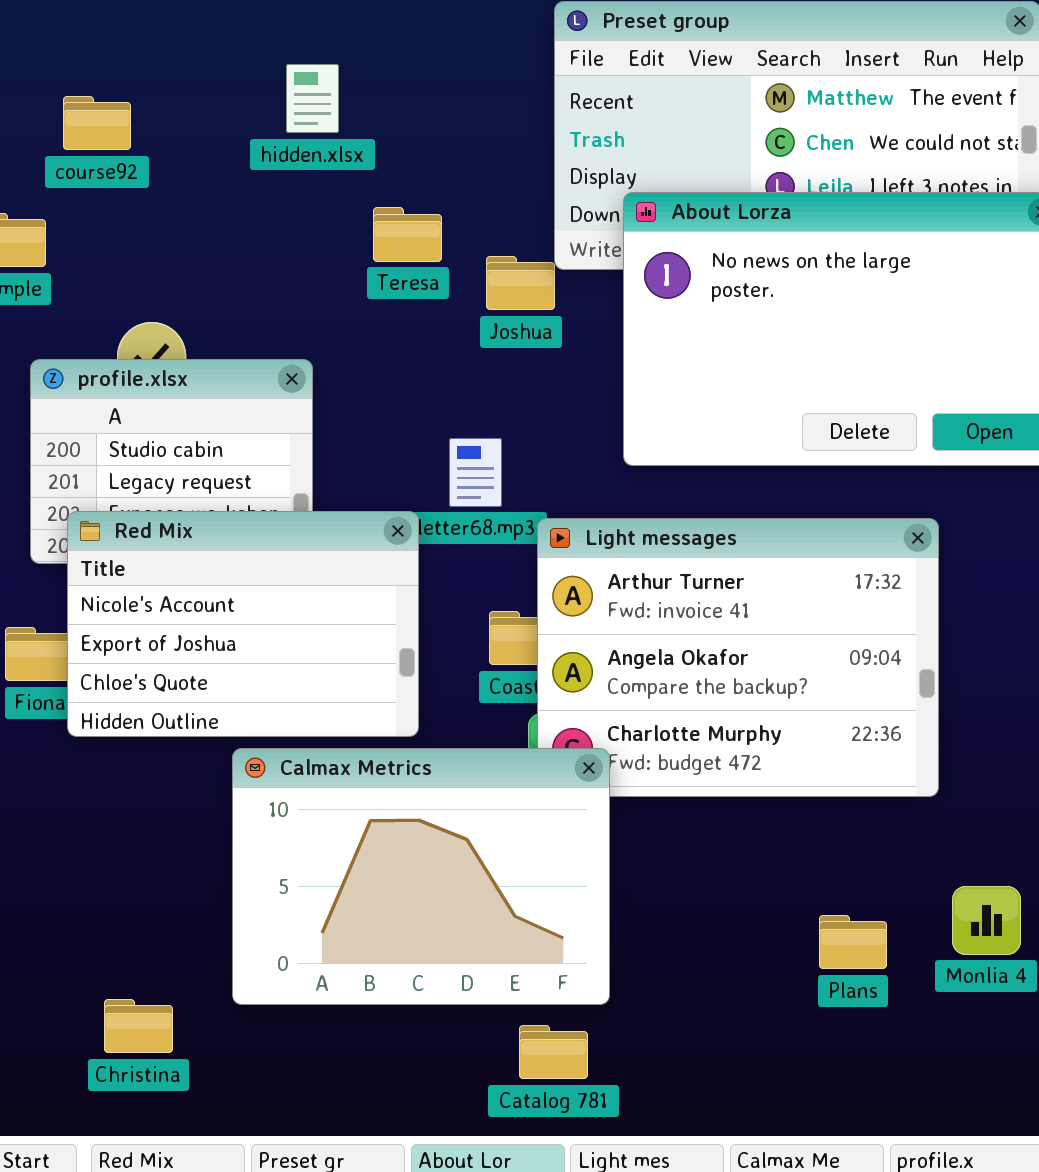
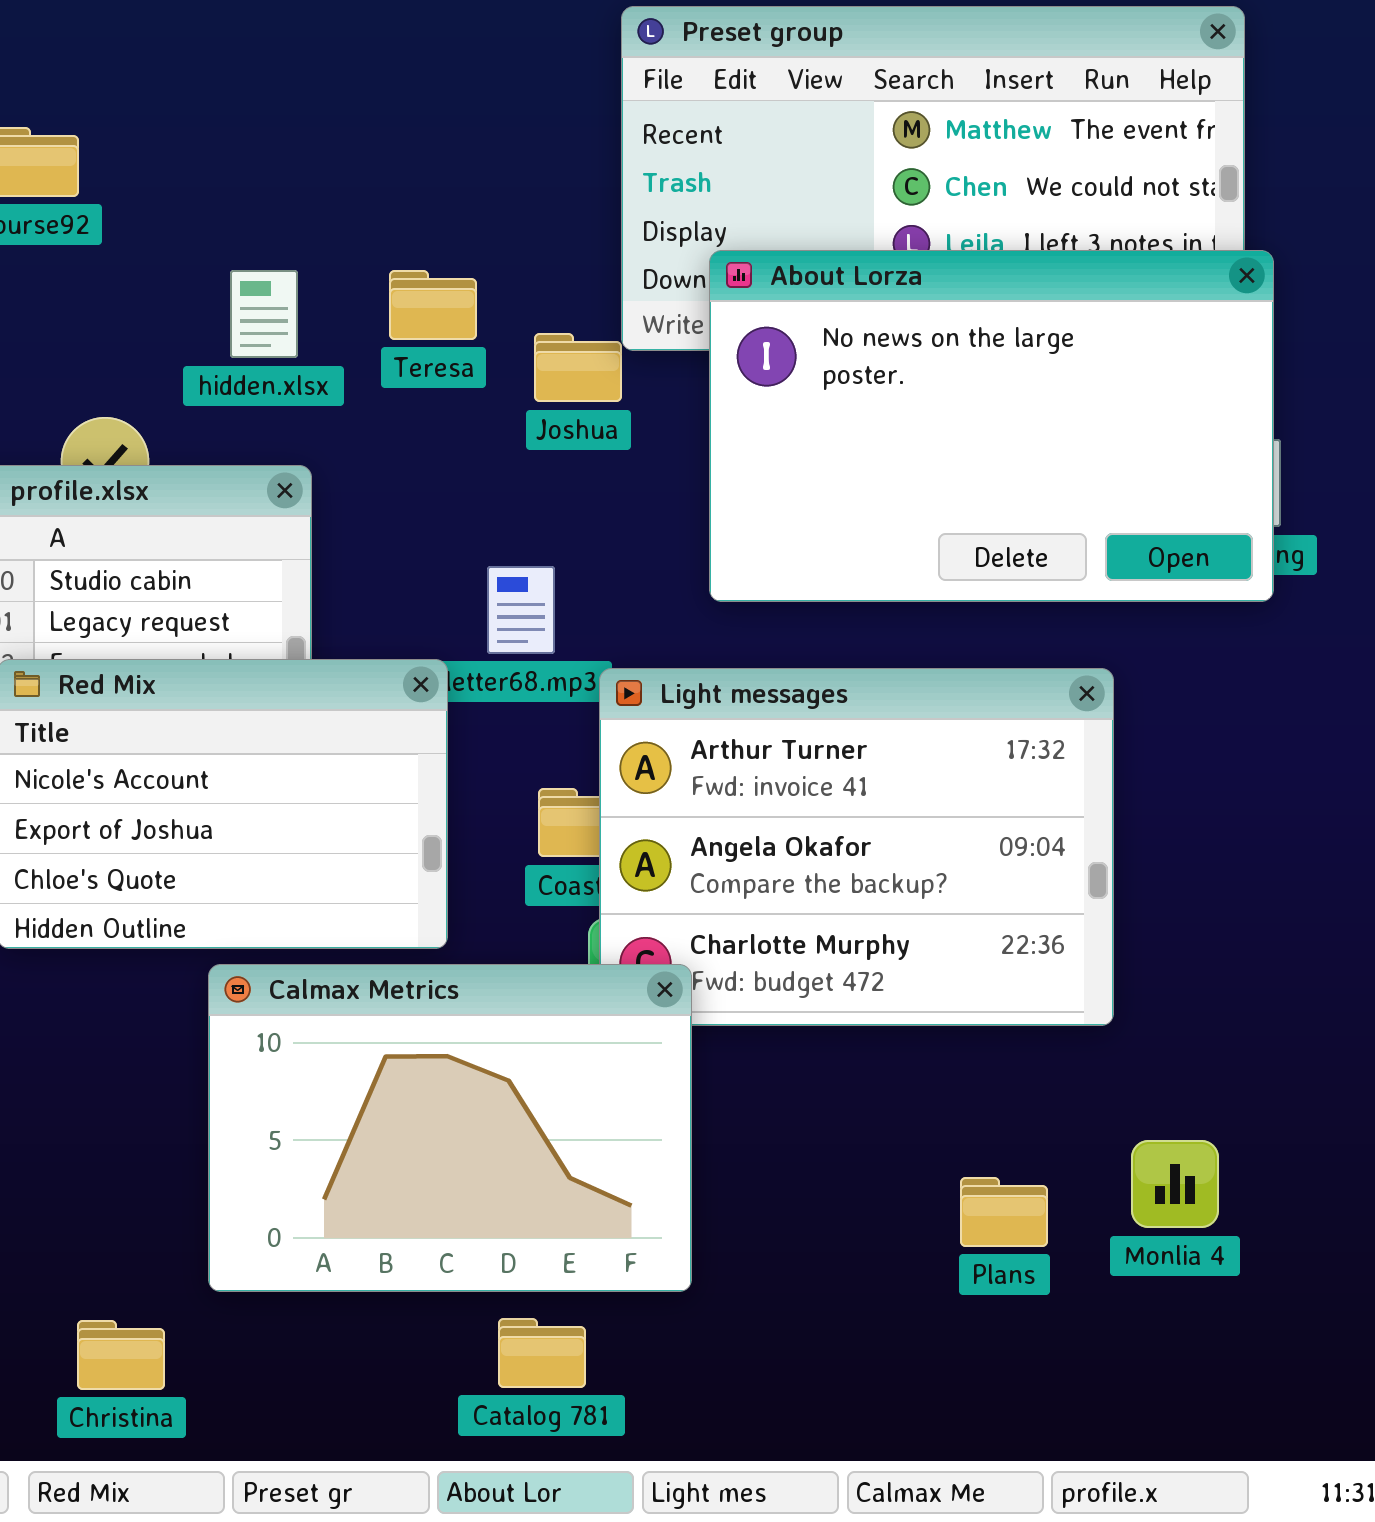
hidden.xlsx: [286,64,339,133] -> [230,270,298,358], moved
Christina: [104,999,173,1053] -> [77,1320,165,1390], moved
Catalog 781: [519,1025,588,1079] -> [498,1318,586,1388], moved

